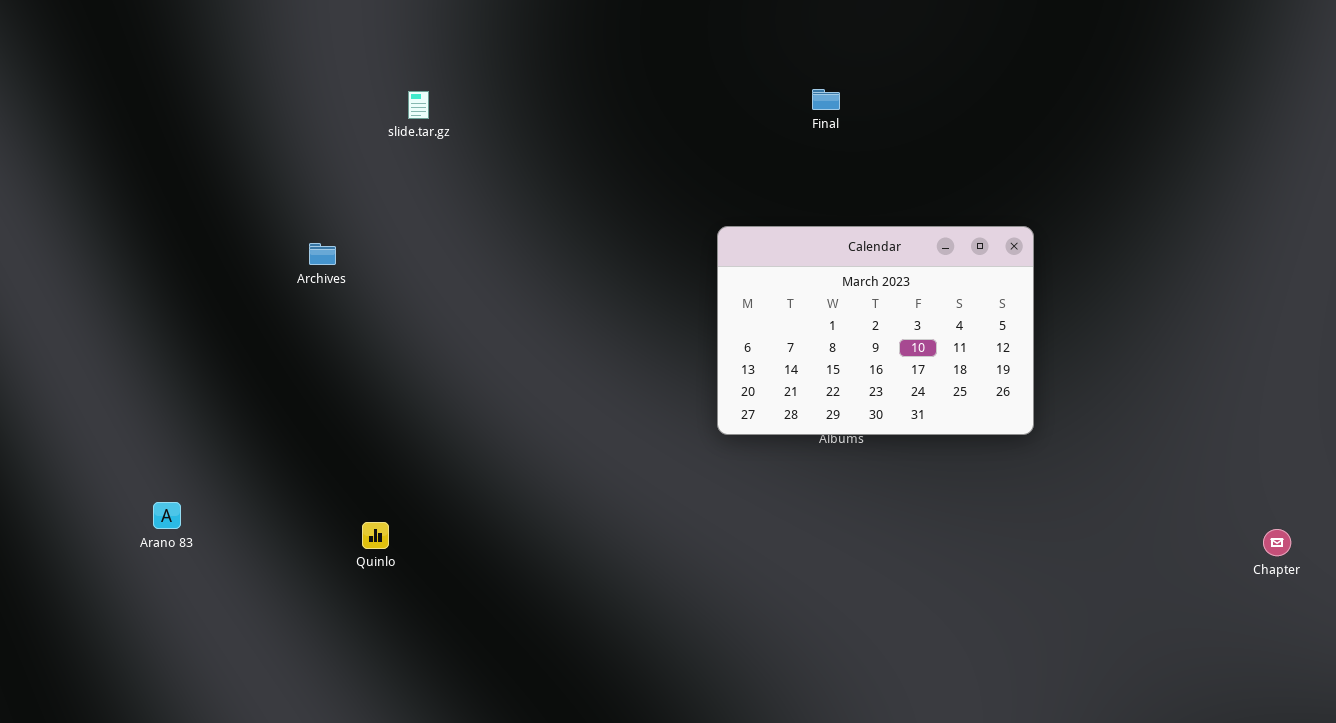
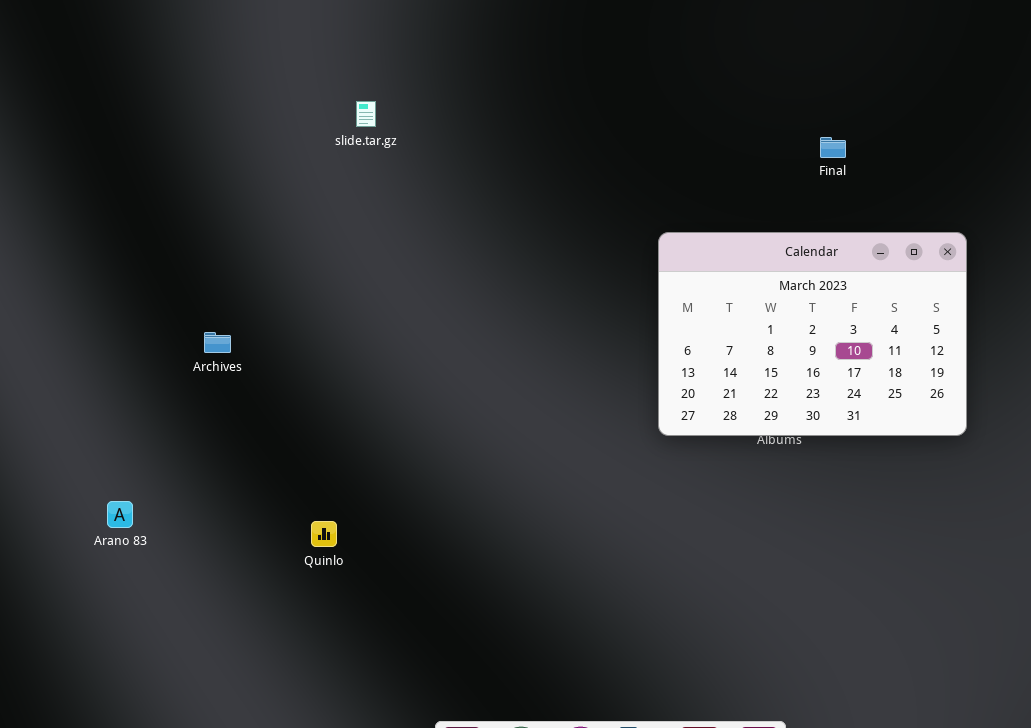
Final: [812,89,840,110] -> [820,137,846,158], moved
Archives: [309,243,336,265] -> [204,332,231,353], moved

